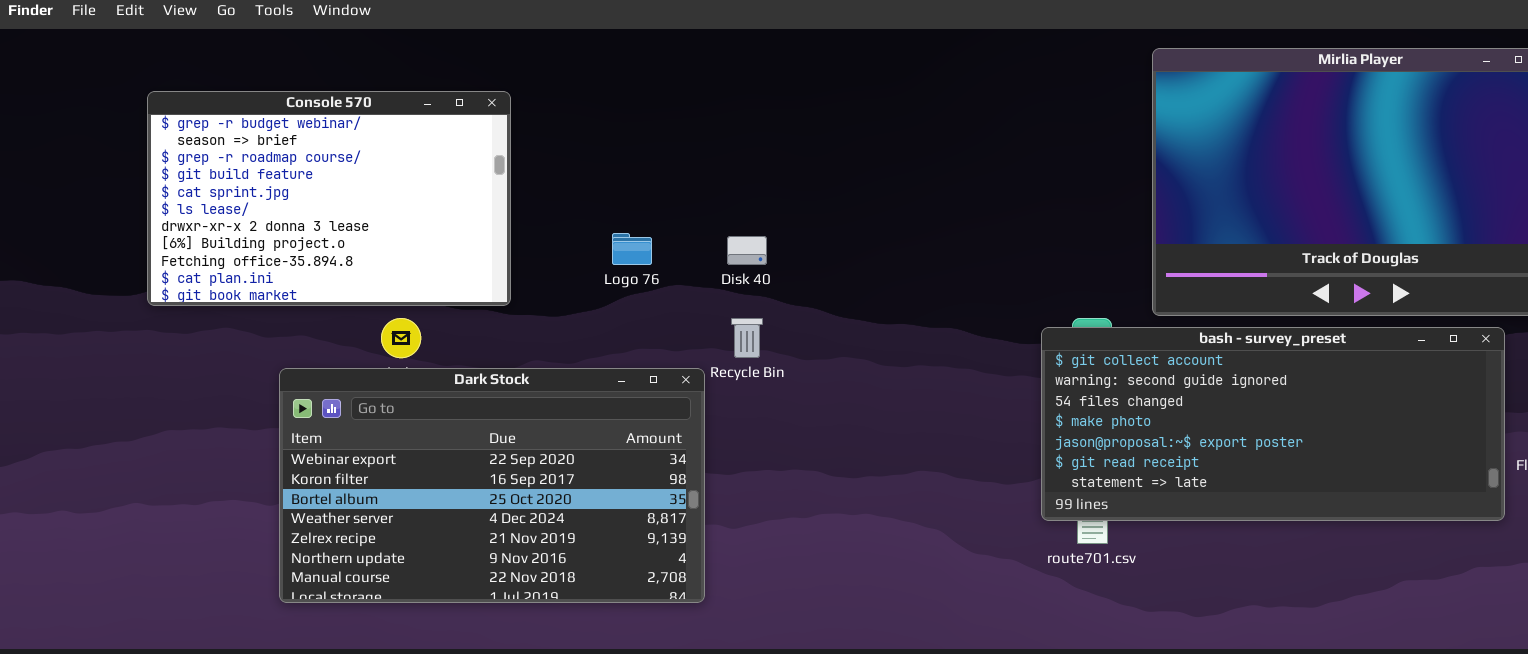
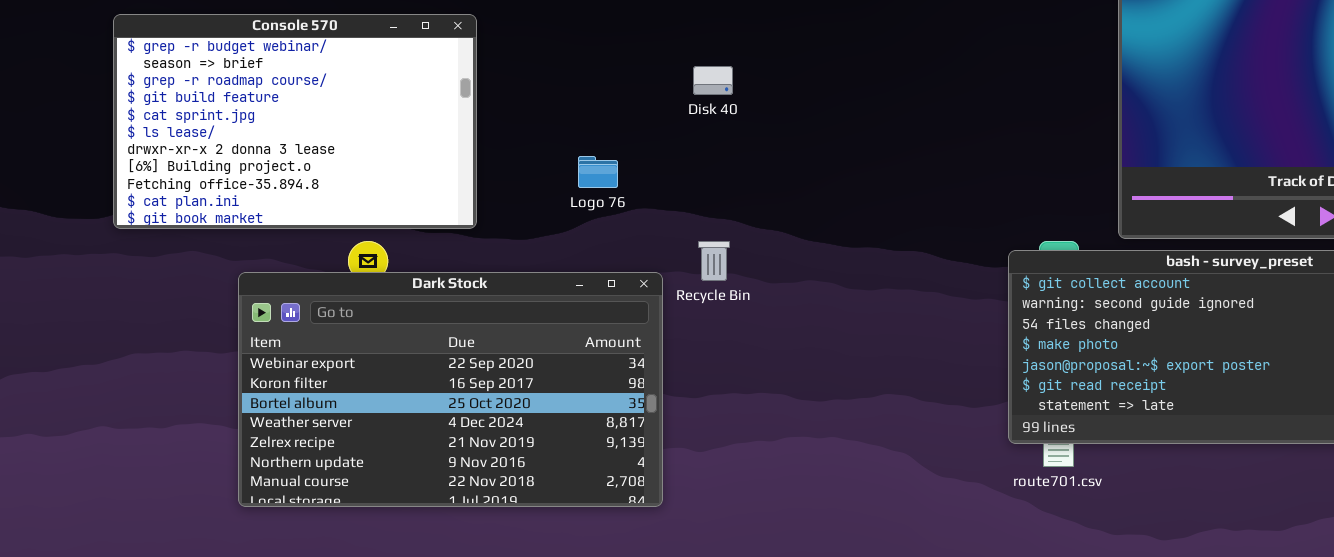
Disk 40: [727,236,767,265] -> [693,66,733,95], moved
Dark Stock: [279,368,705,603] -> [238,272,663,507], moved

